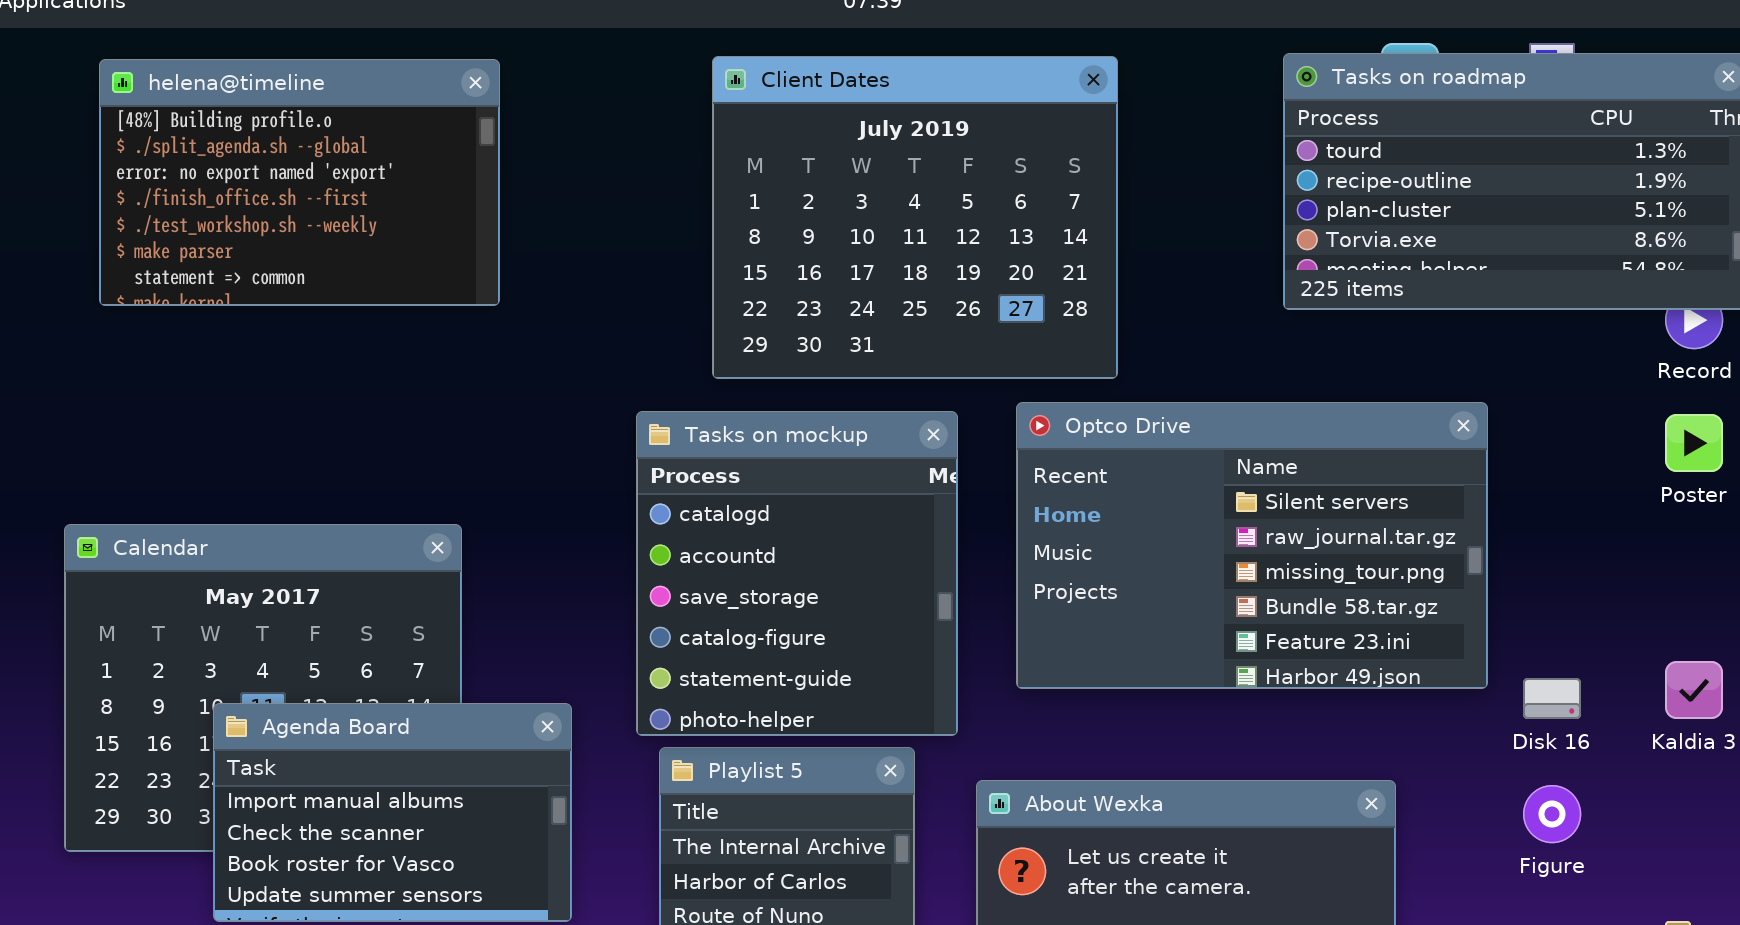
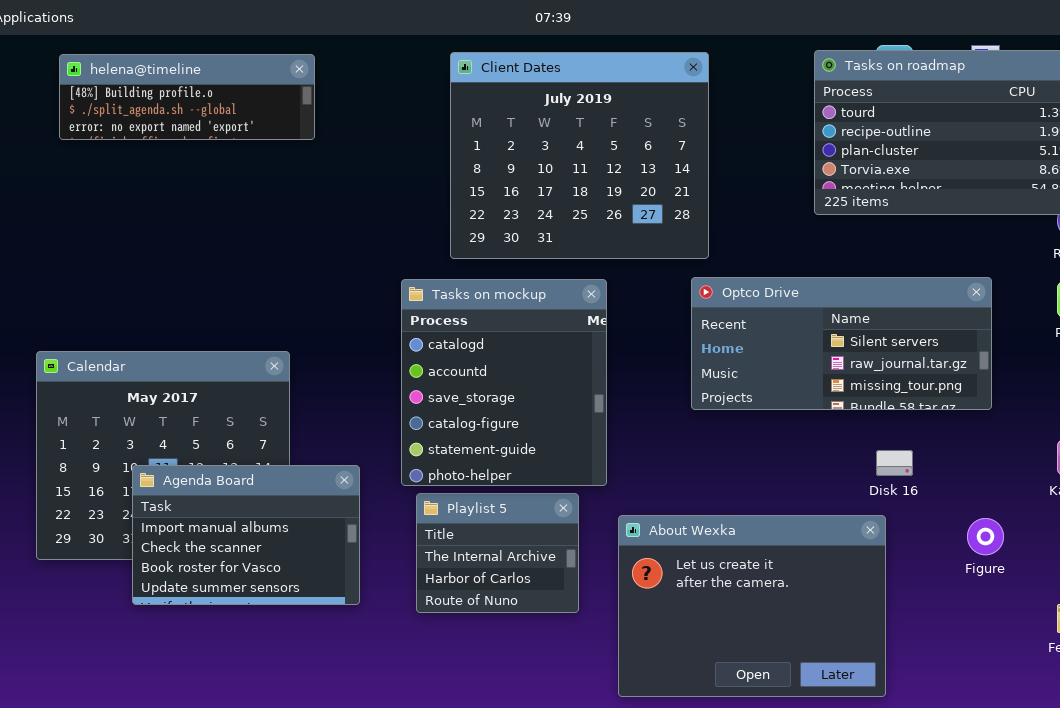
helena@timeline: [99,59,500,306] -> [59,54,315,140], resized
Optco Drive: [1016,402,1488,689] -> [691,277,992,410], moved, resized
Disk 16: [1523,678,1581,719] -> [876,450,913,476], moved

